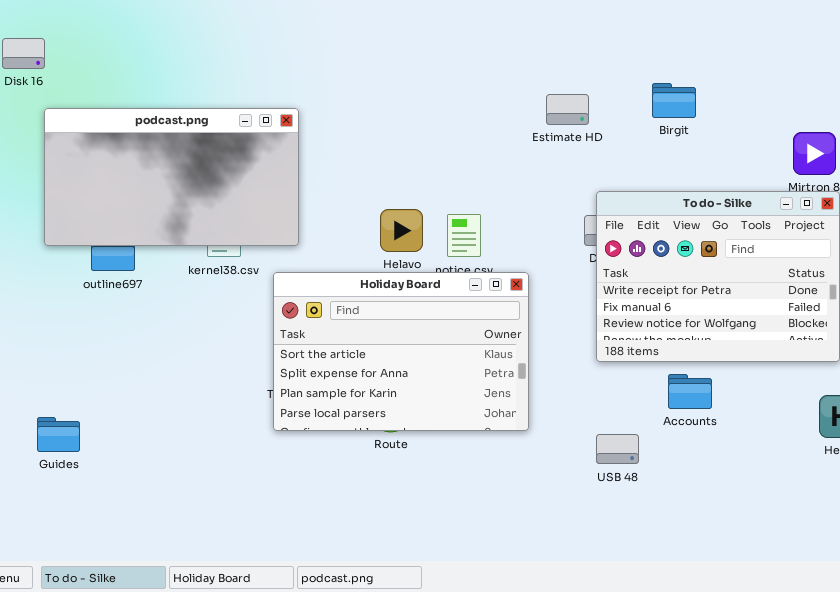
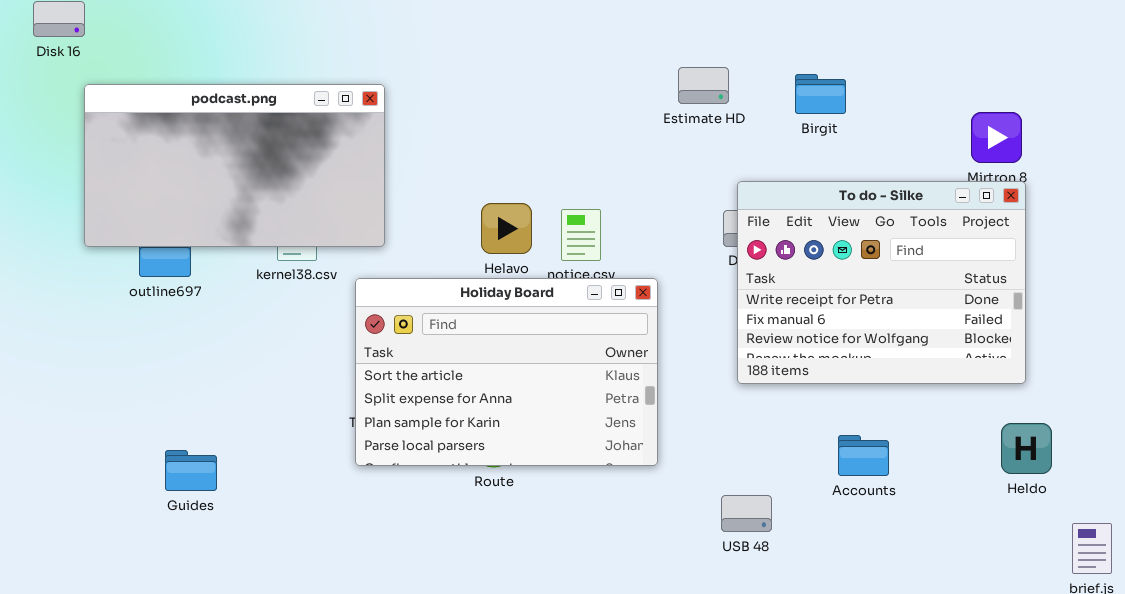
Birgit: [652,83,696,118] -> [795,74,846,114], moved
Accounts: [668,374,712,409] -> [838,435,889,476], moved
Guides: [37,417,80,452] -> [165,450,217,491], moved
USB 48: [596,434,639,464] -> [721,495,772,532], moved

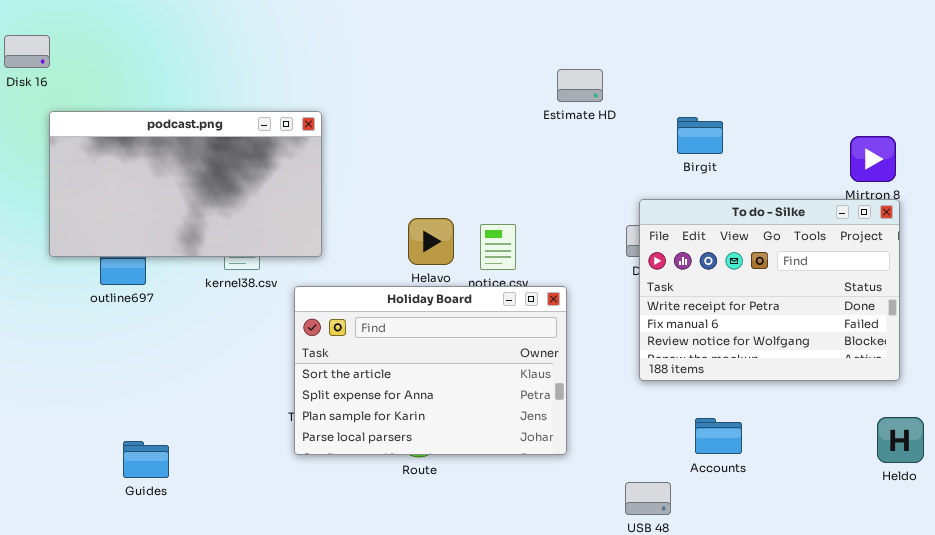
Estimate HD: [678,67,729,104] -> [557,69,603,102], moved
Birgit: [795,74,846,114] -> [677,117,723,154], moved
Accounts: [838,435,889,476] -> [695,418,742,454], moved

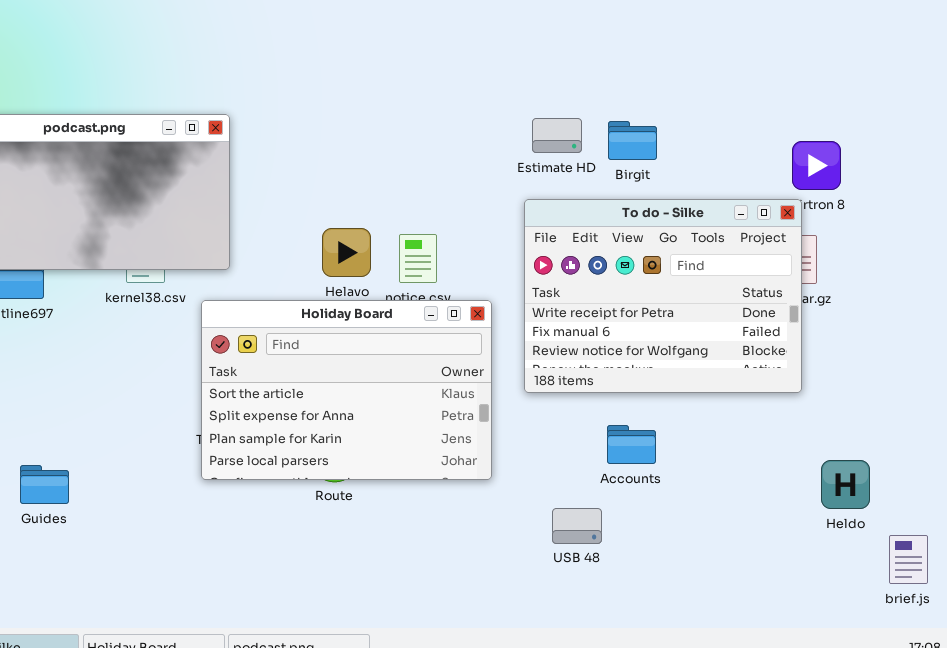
Estimate HD: [557,69,603,102] -> [532,118,582,153], moved
To do - Silke: [639,199,900,381] -> [524,199,802,393], moved
Heldo: [877,417,924,463] -> [821,460,870,509], moved
Accounts: [695,418,742,454] -> [607,425,656,464], moved

